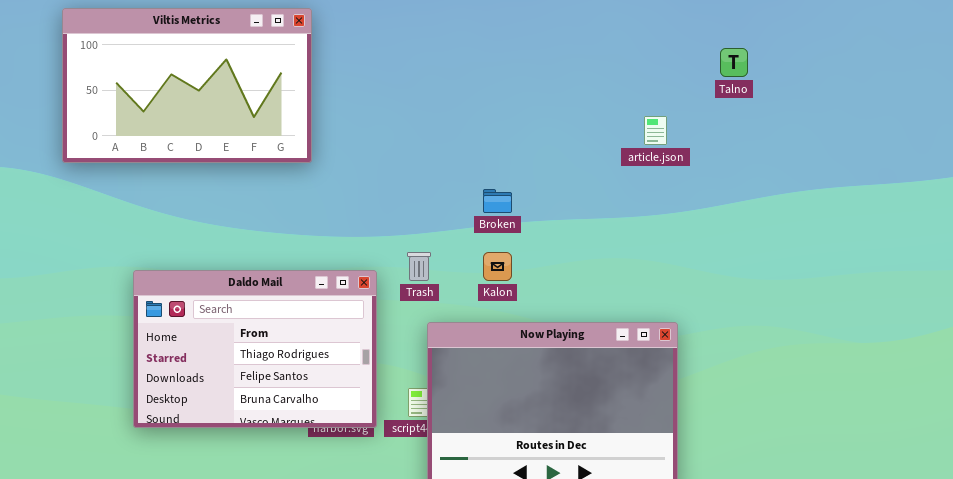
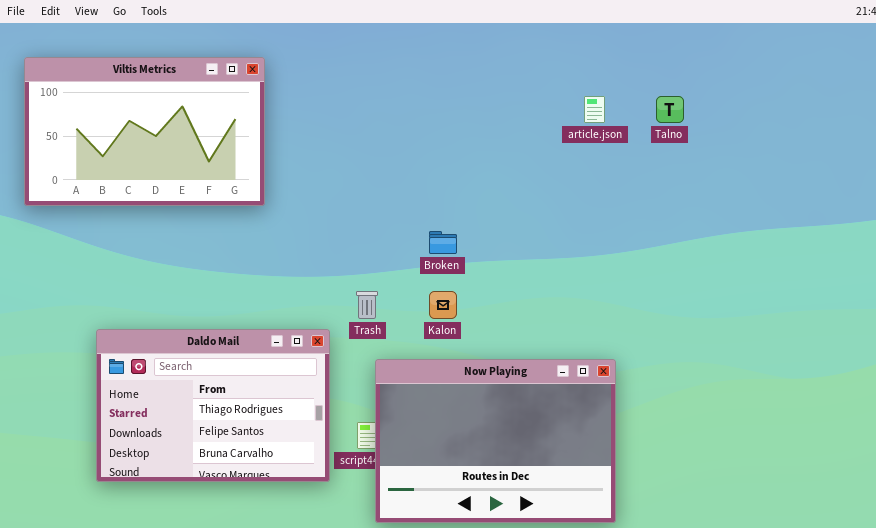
article.json: [644,116,667,145] -> [584,96,605,123], moved
Daldo Mail: [133,270,377,428] -> [96,329,330,482], moved

